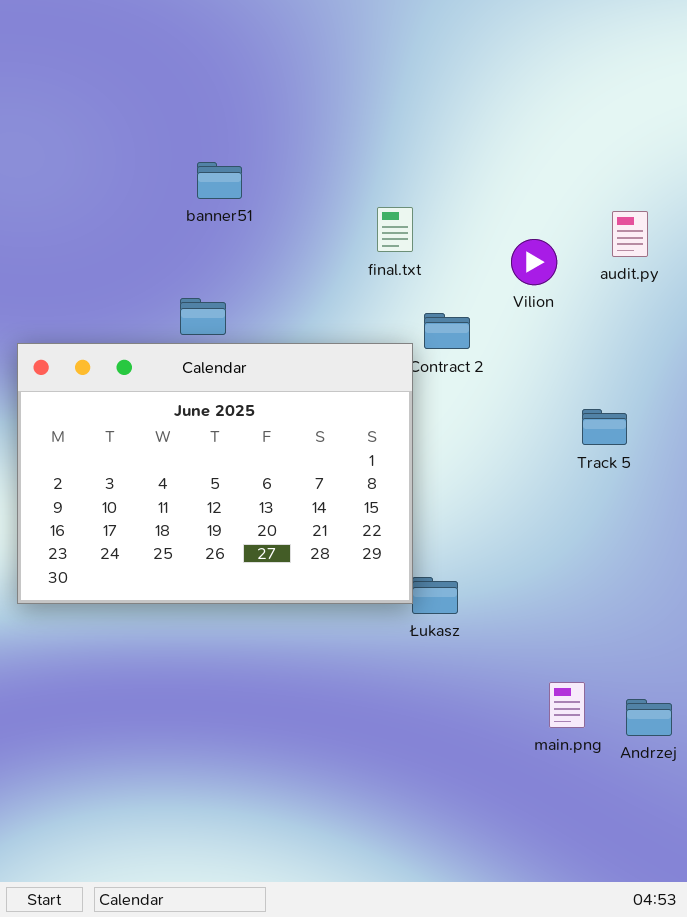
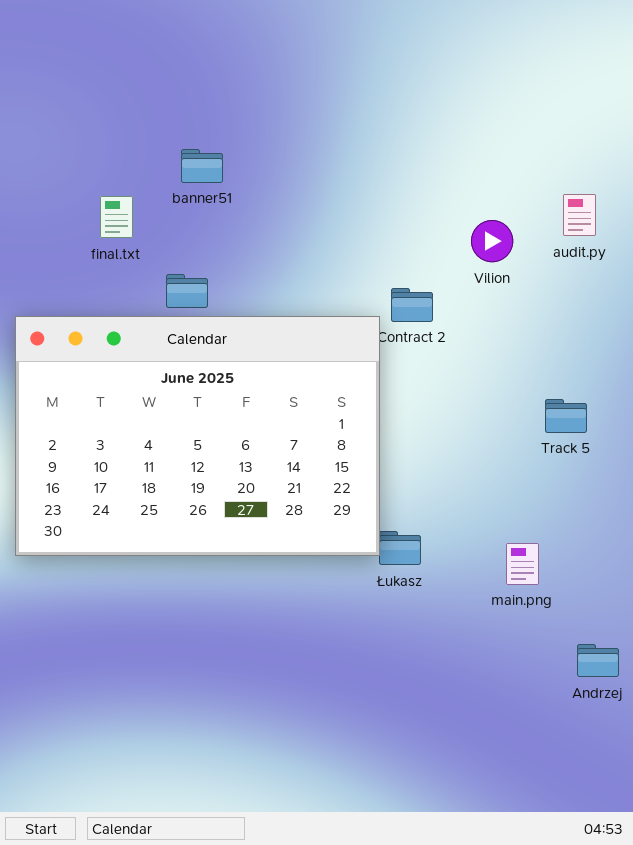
final.txt: [377,207,413,252] -> [100,196,133,238], moved
Track 5: [582,409,627,445] -> [545,399,587,433], moved
main.png: [549,682,585,728] -> [506,543,539,585], moved

